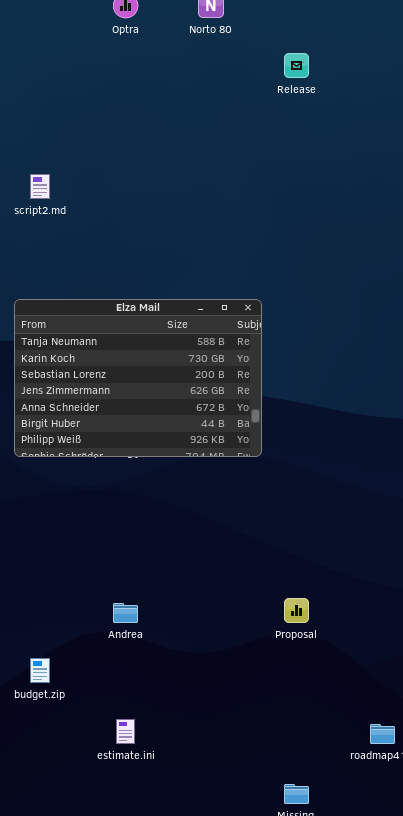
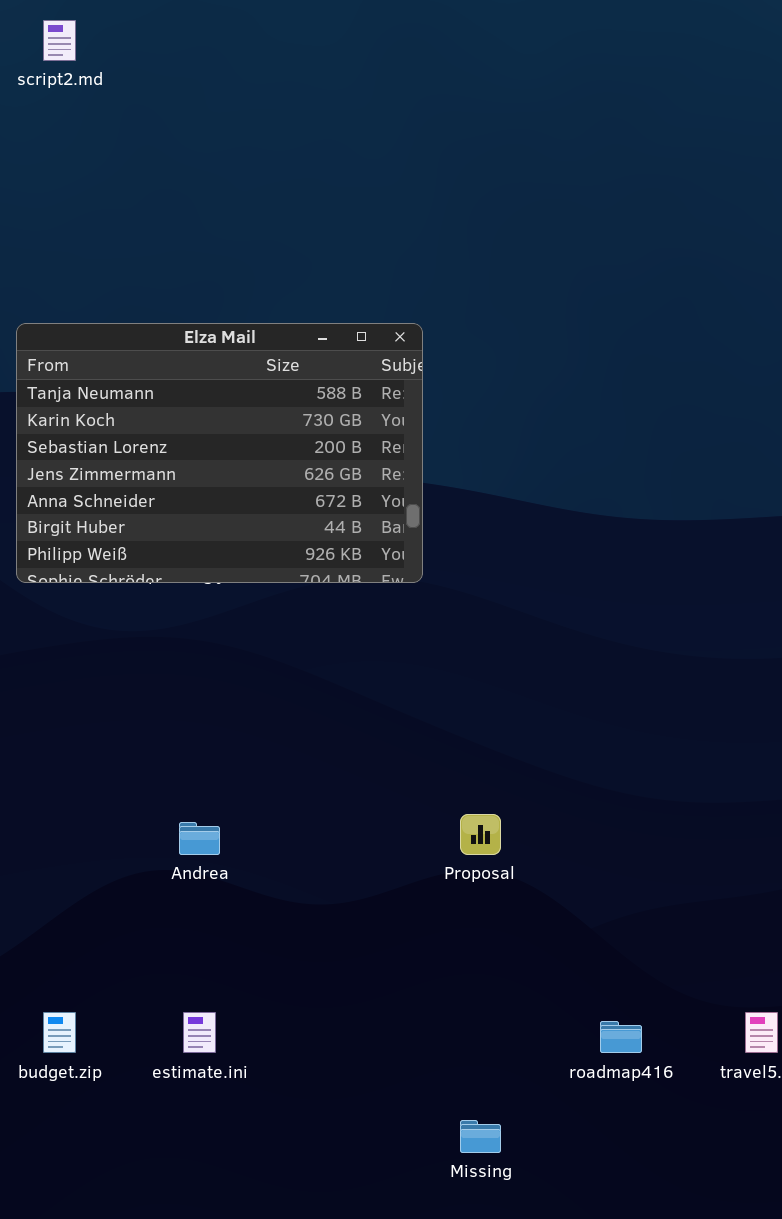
script2.md: [30,174,50,199] -> [43,20,76,61], moved
budget.zip: [30,658,50,683] -> [43,1012,76,1053], moved

